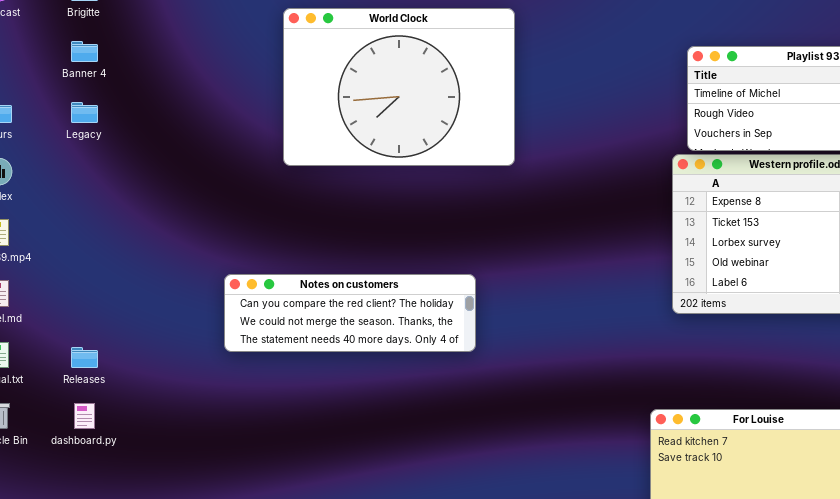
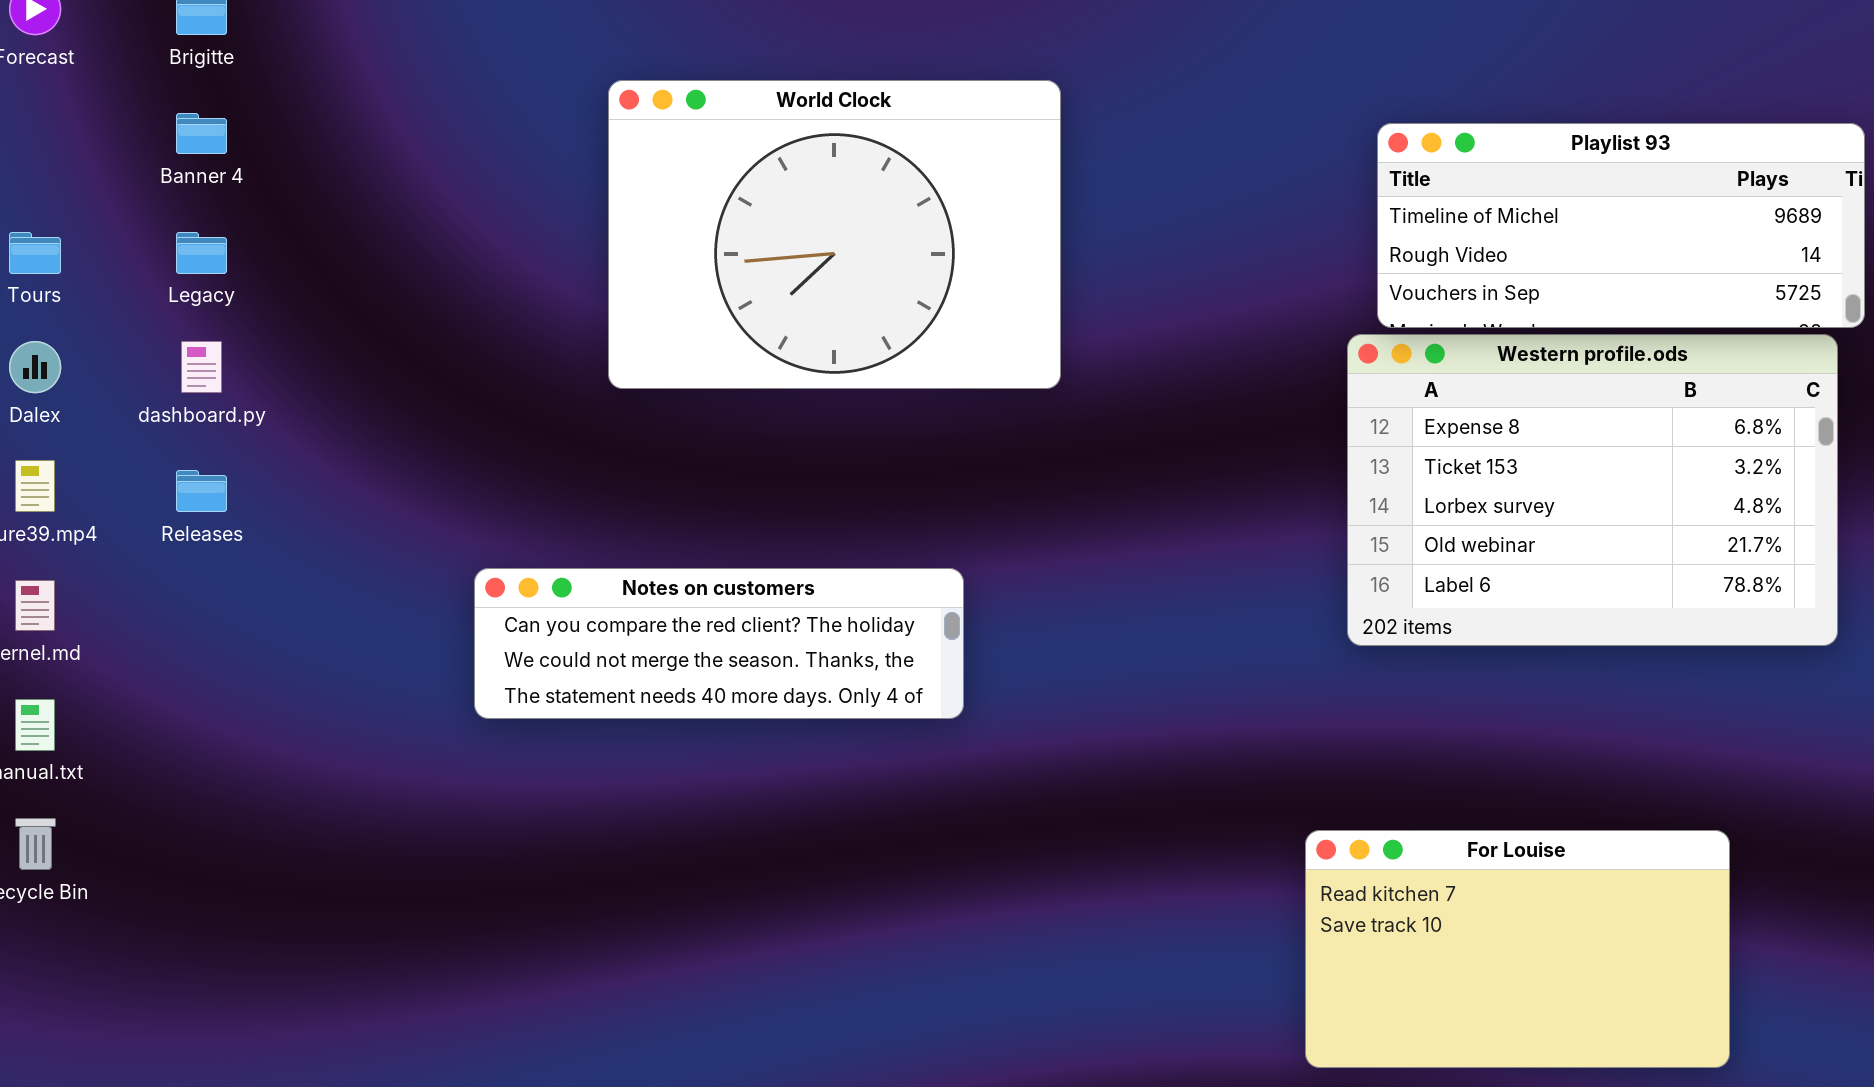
World Clock: [283,8,515,166] -> [608,80,1061,389], moved
Releases: [71,347,98,368] -> [176,470,227,512], moved
dashboard.py: [74,403,95,429] -> [181,341,222,393], moved

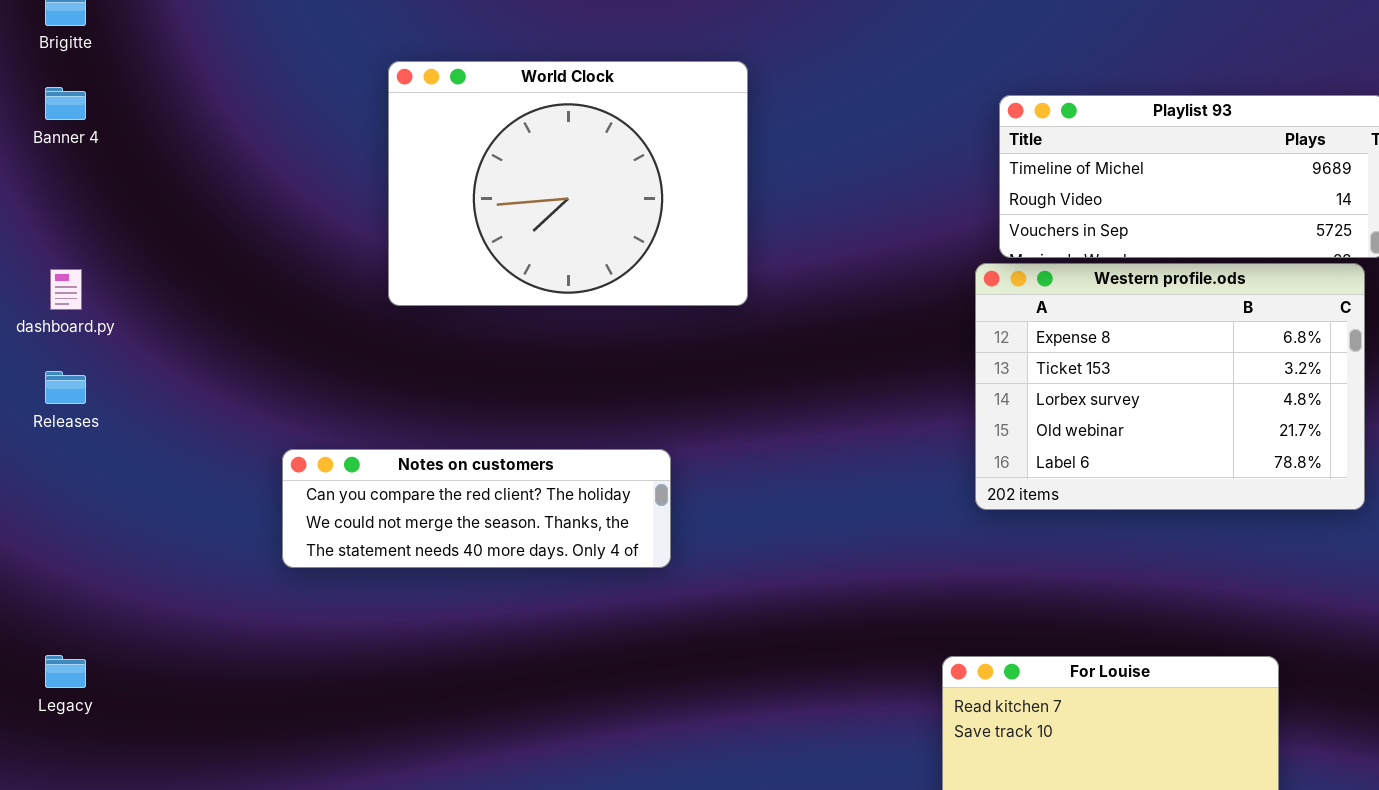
Legacy: [176,232,227,274] -> [45,655,86,688], moved

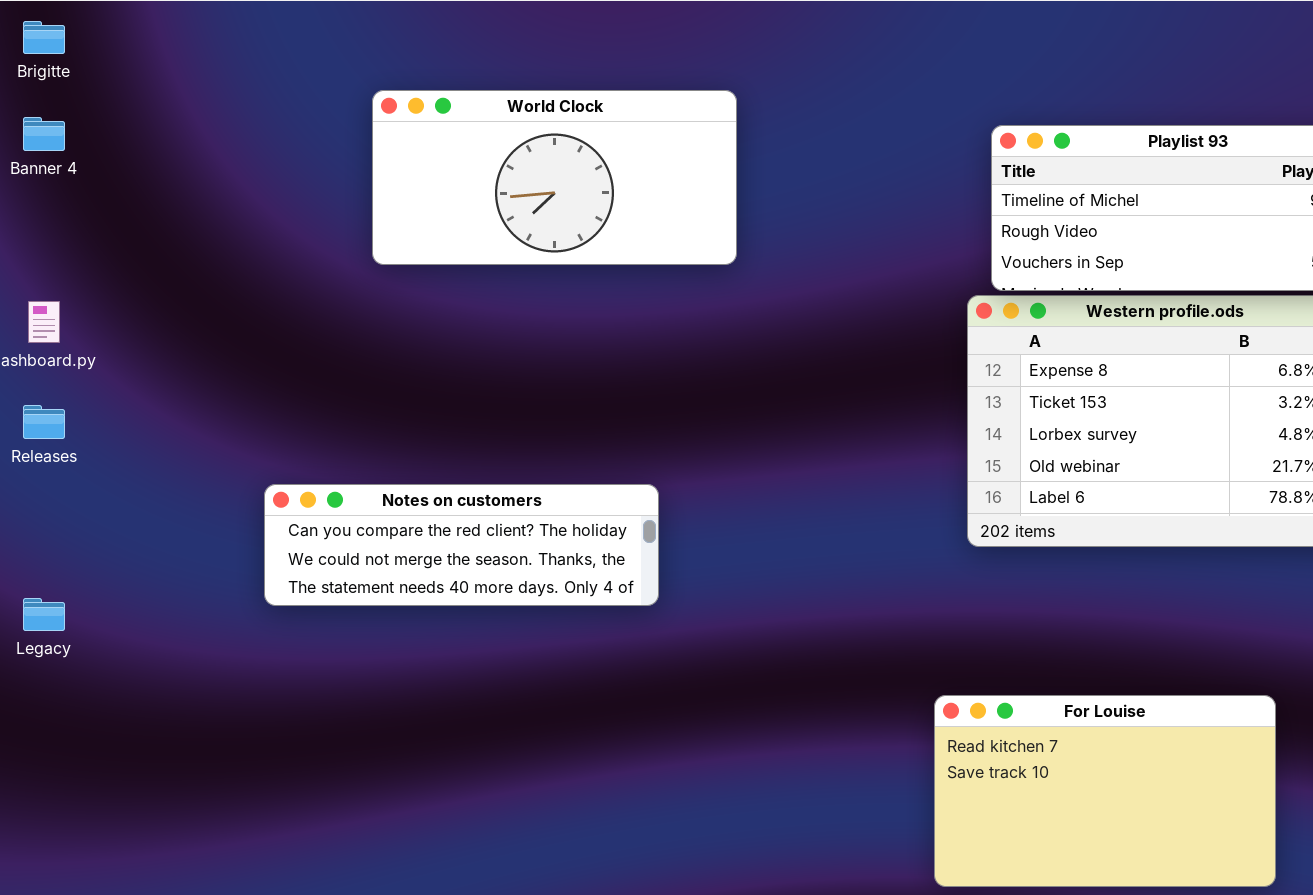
World Clock: [388,61,748,306] -> [372,90,737,265], resized
Legacy: [45,655,86,688] -> [23,598,65,631], moved

